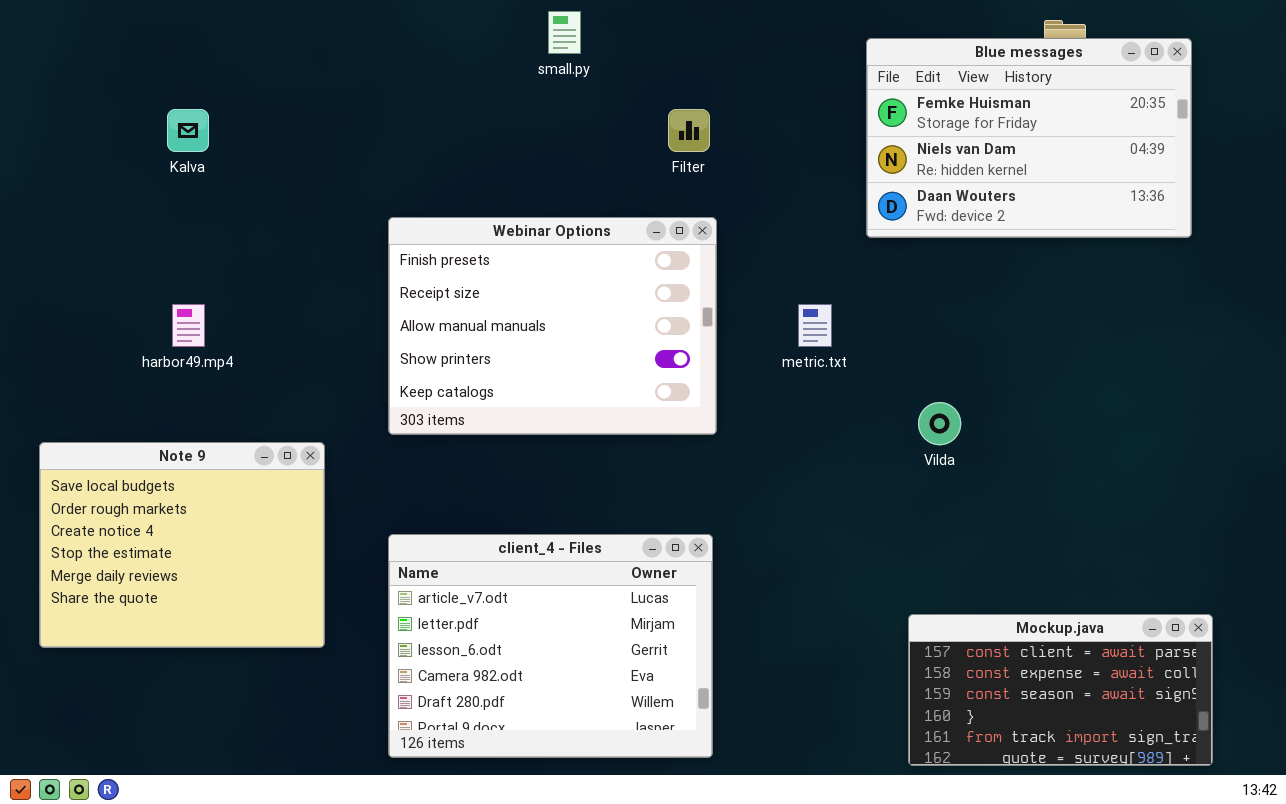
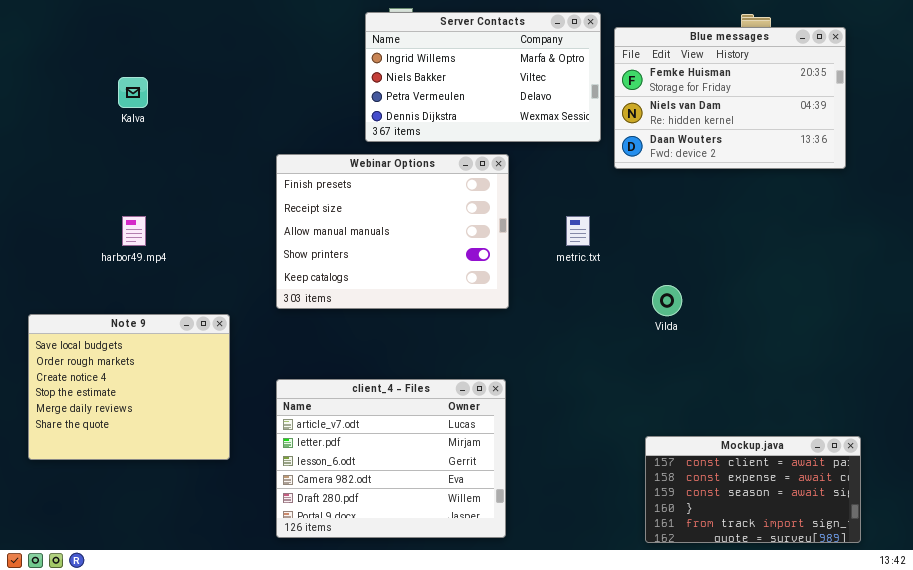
Server Contacts: none -> [365,12,601,142], opened

